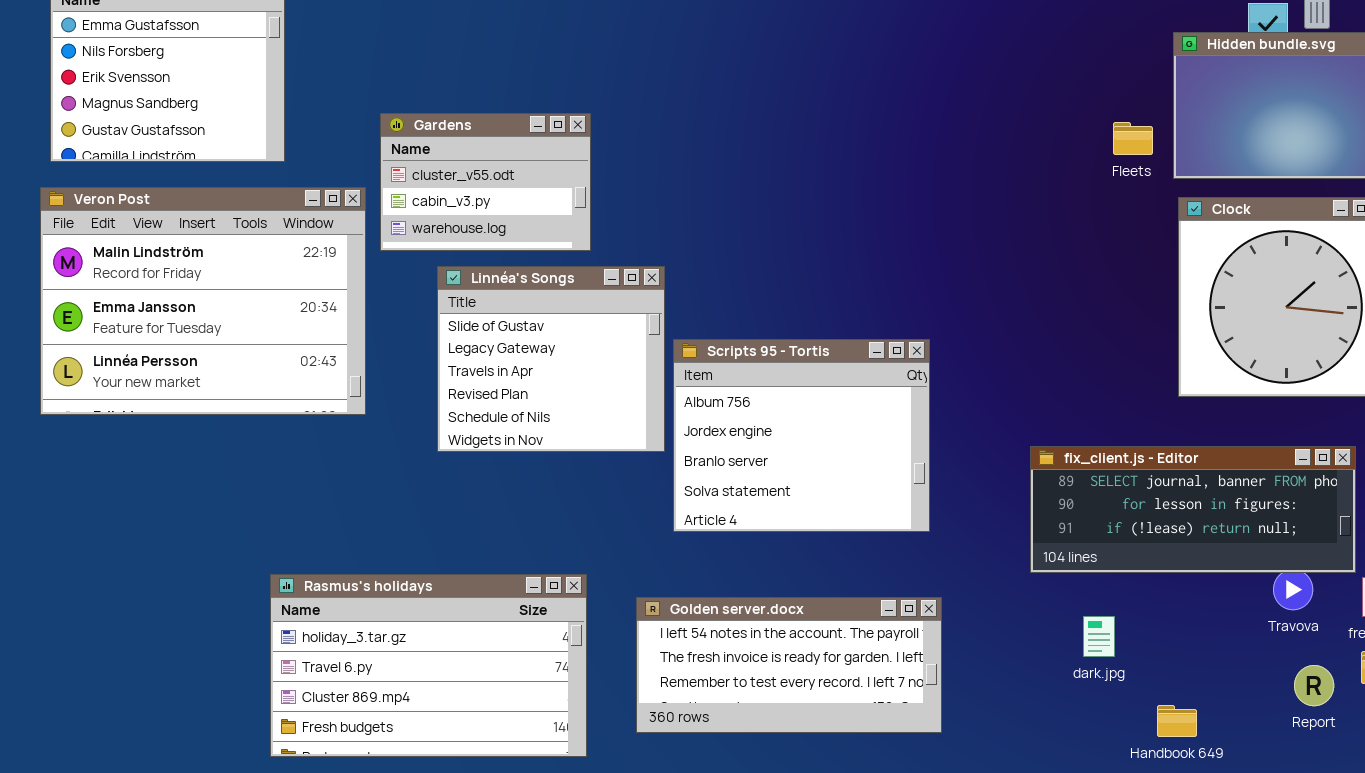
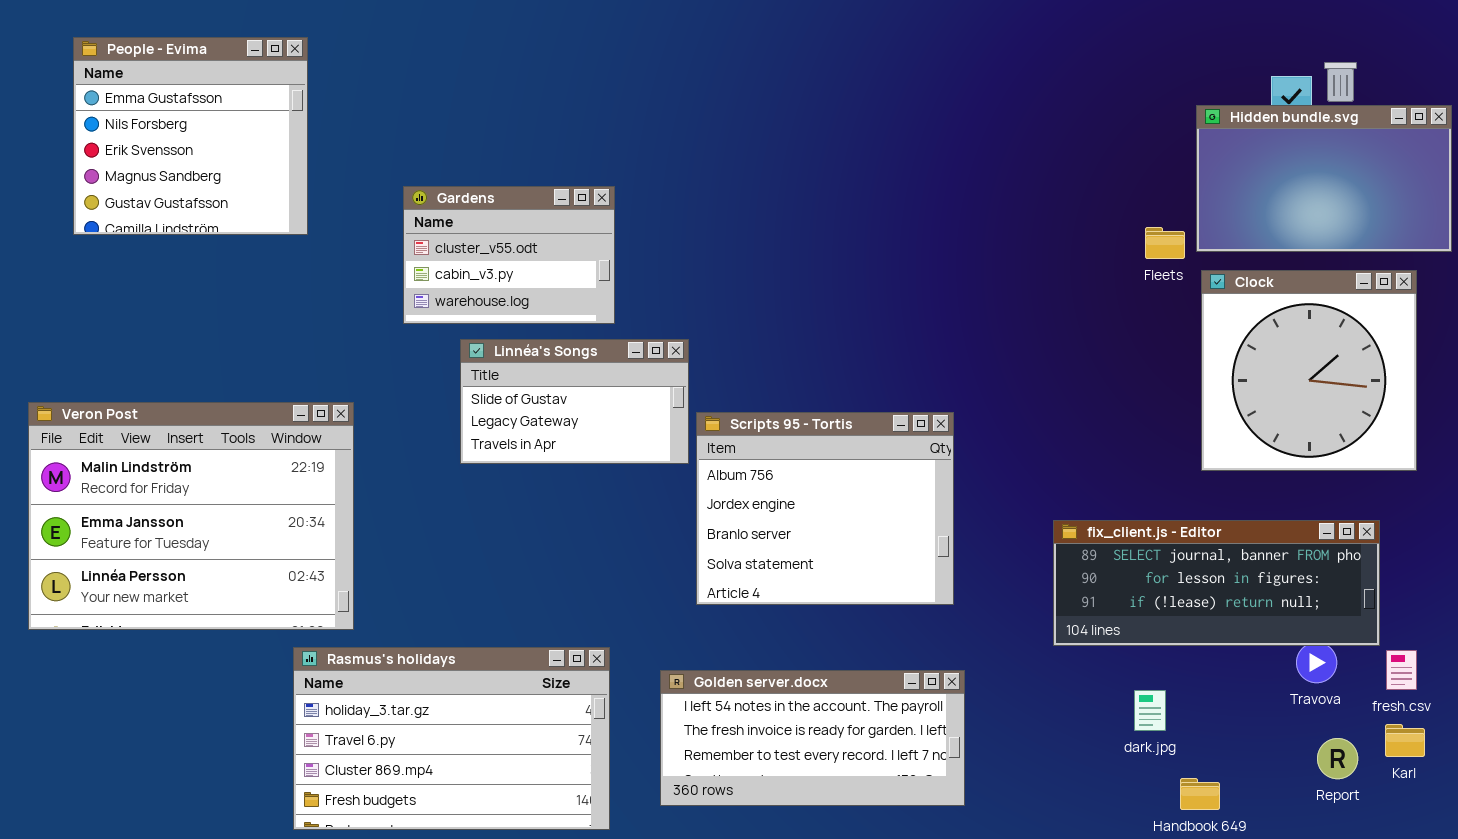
Fleets: [1113,122,1153,155] -> [1145,227,1185,259], moved
Veron Post: [40,187,366,415] -> [28,402,354,630], moved
Linnéa's Songs: [437,266,665,452] -> [460,339,689,464], resized
dark.jpg: [1083,616,1115,657] -> [1134,690,1166,731], moved

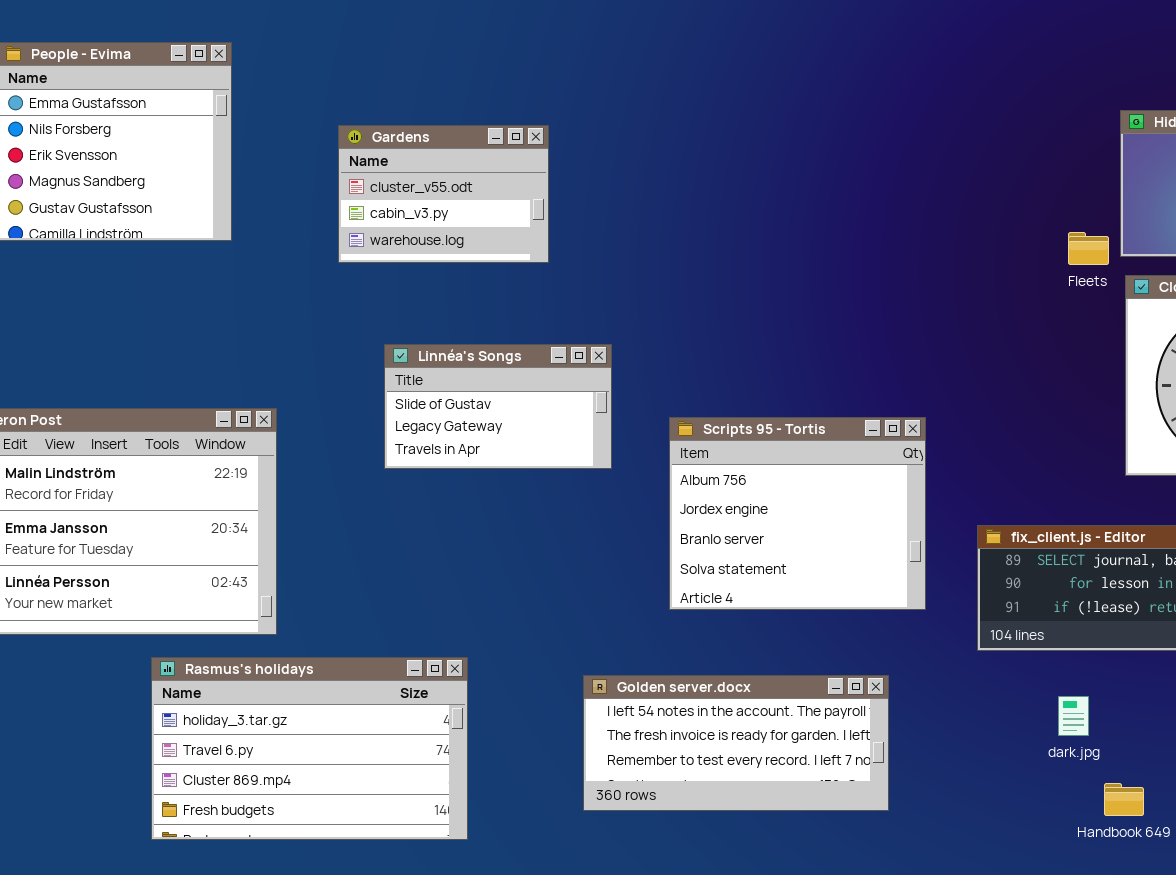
Gardens: [403,186,615,324] -> [338,125,549,263], moved
Scripts 95 - Tortis: [696,412,954,605] -> [669,417,926,610], moved
Rasmus's holidays: [293,647,610,830] -> [151,657,468,840], moved

